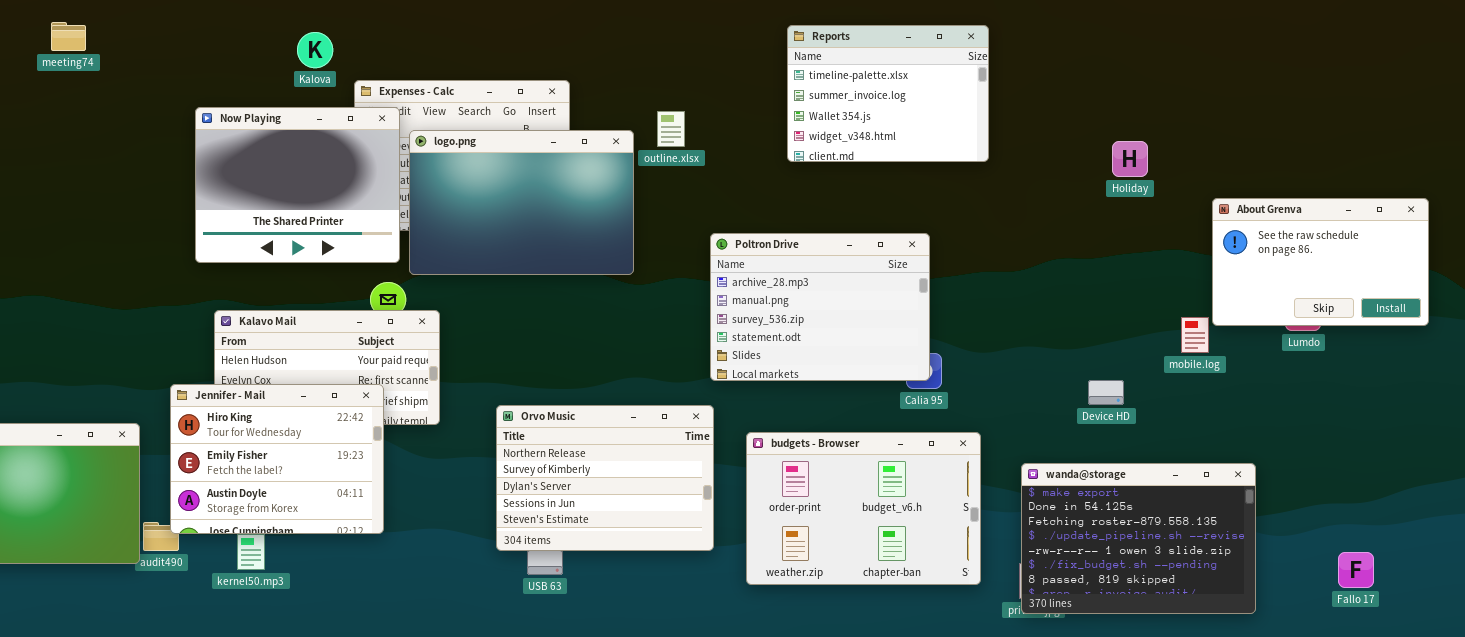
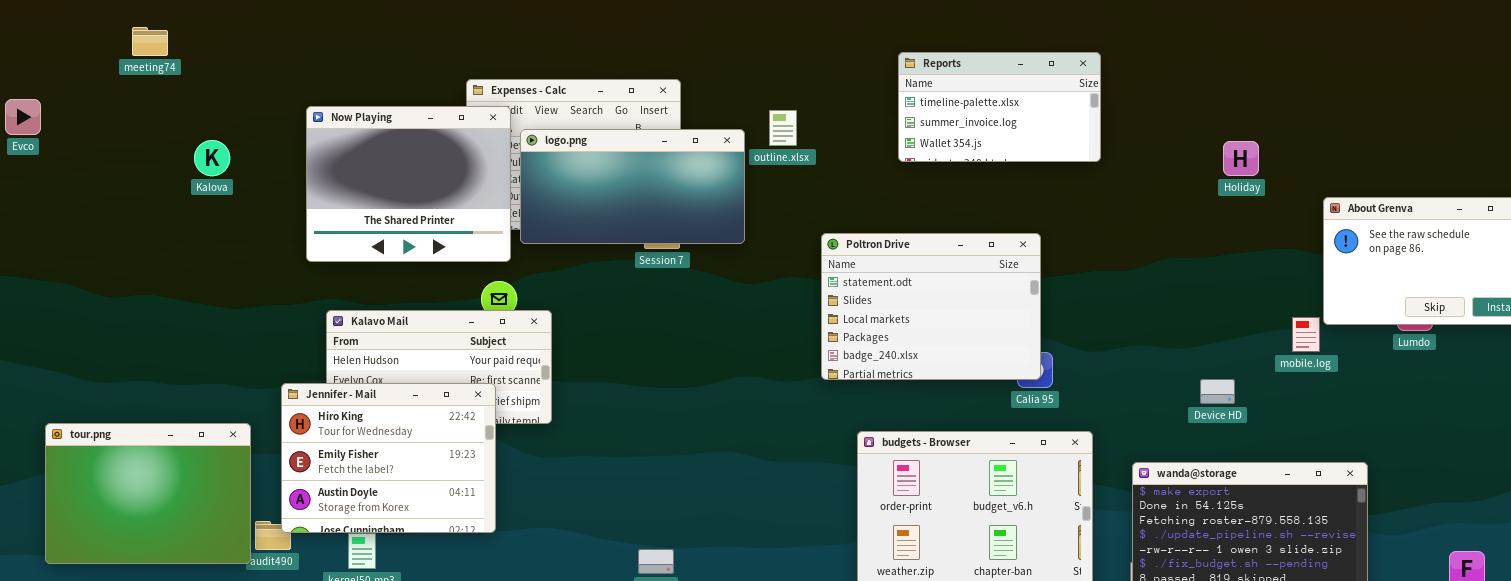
meeting74: [51,22,86,51] -> [132,27,168,56], moved
Reports: [787,25,989,162] -> [898,52,1101,162], resized
Kalova: [297,32,333,68] -> [194,140,230,176], moved
logo.png: [409,130,634,275] -> [520,129,745,244], resized
Poltron Drive: [710,233,930,381] -> [821,233,1041,380], scrolled down 3 rows
Orvo Music: [496,405,714,551] -> none, closed

